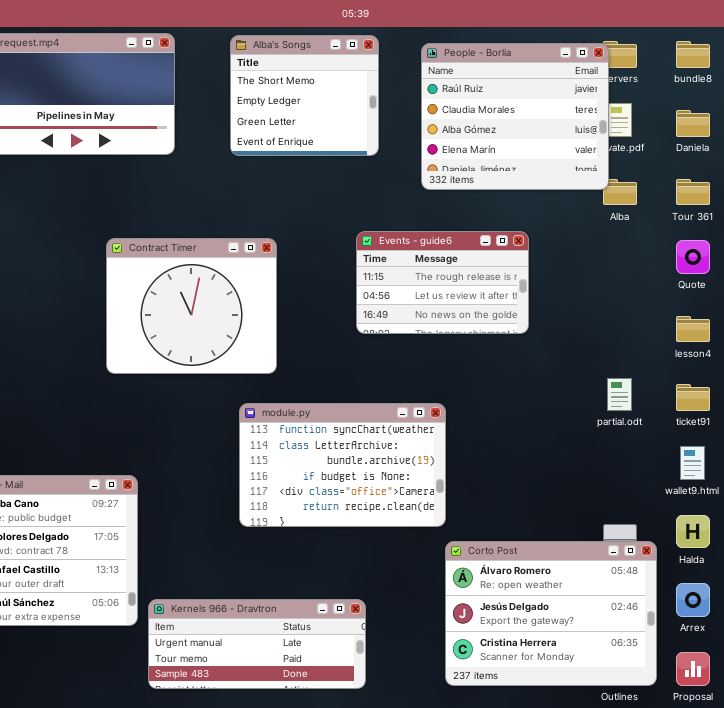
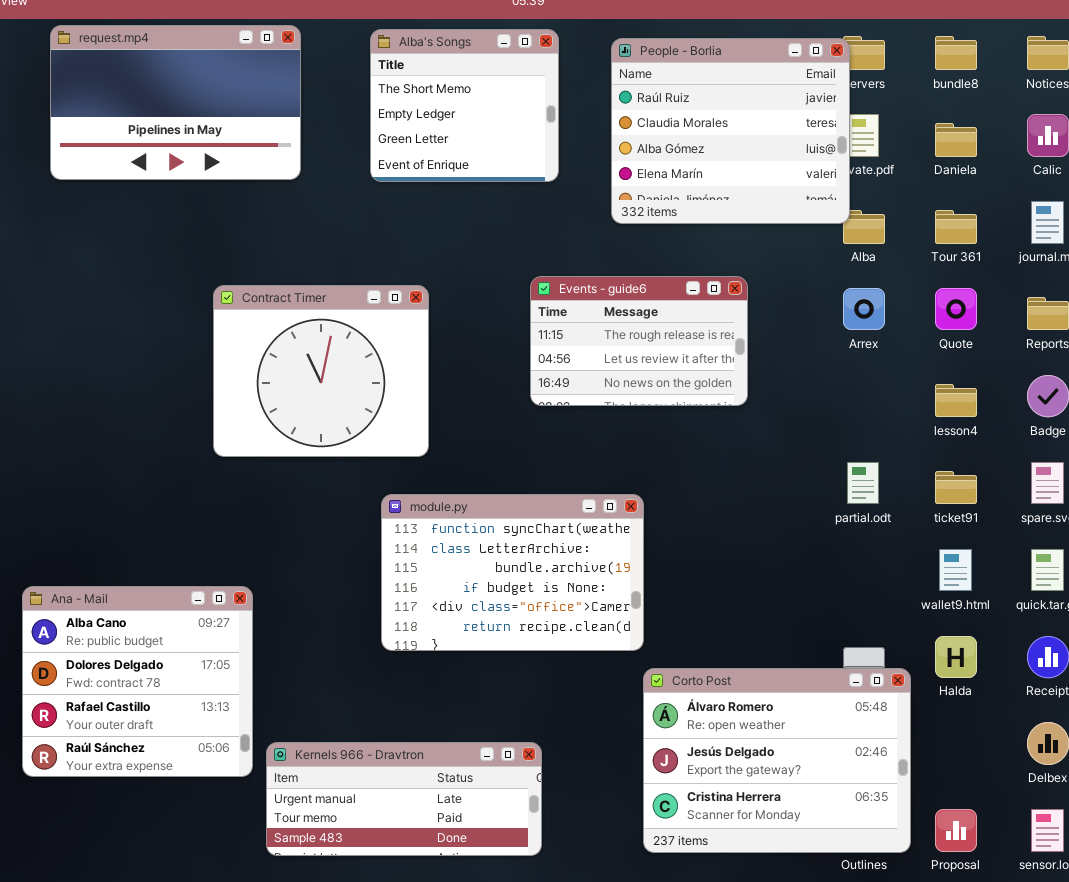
Arrex: [676,583,710,617] -> [843,288,885,330], moved

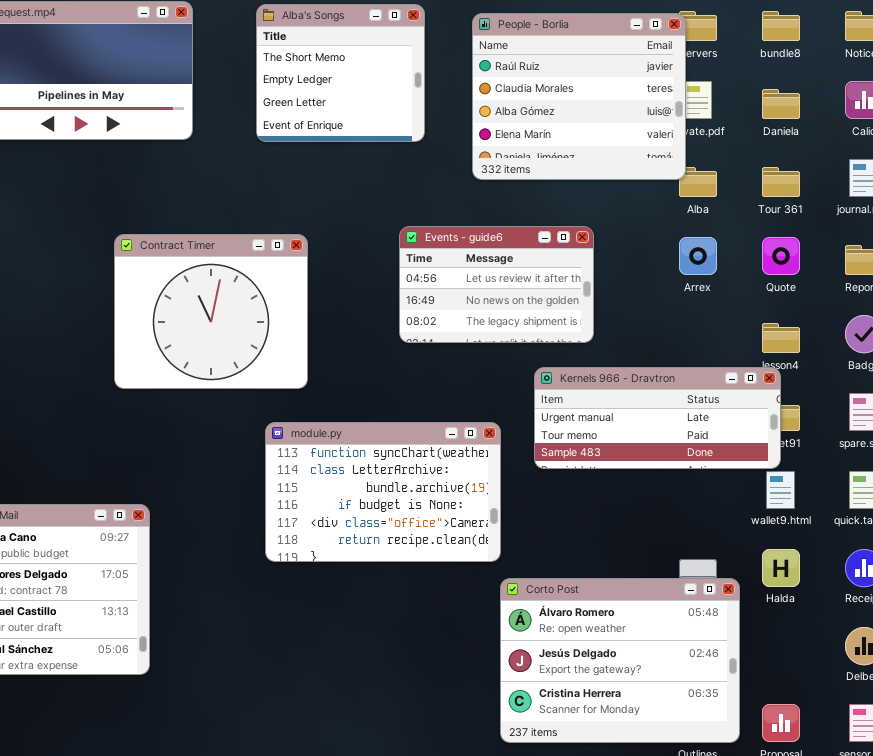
Events - guide6: [530,276,748,406] -> [399,226,594,343], scrolled down 1 row
Kernels 966 - Dravtron: [266,742,542,856] -> [534,367,781,469], moved

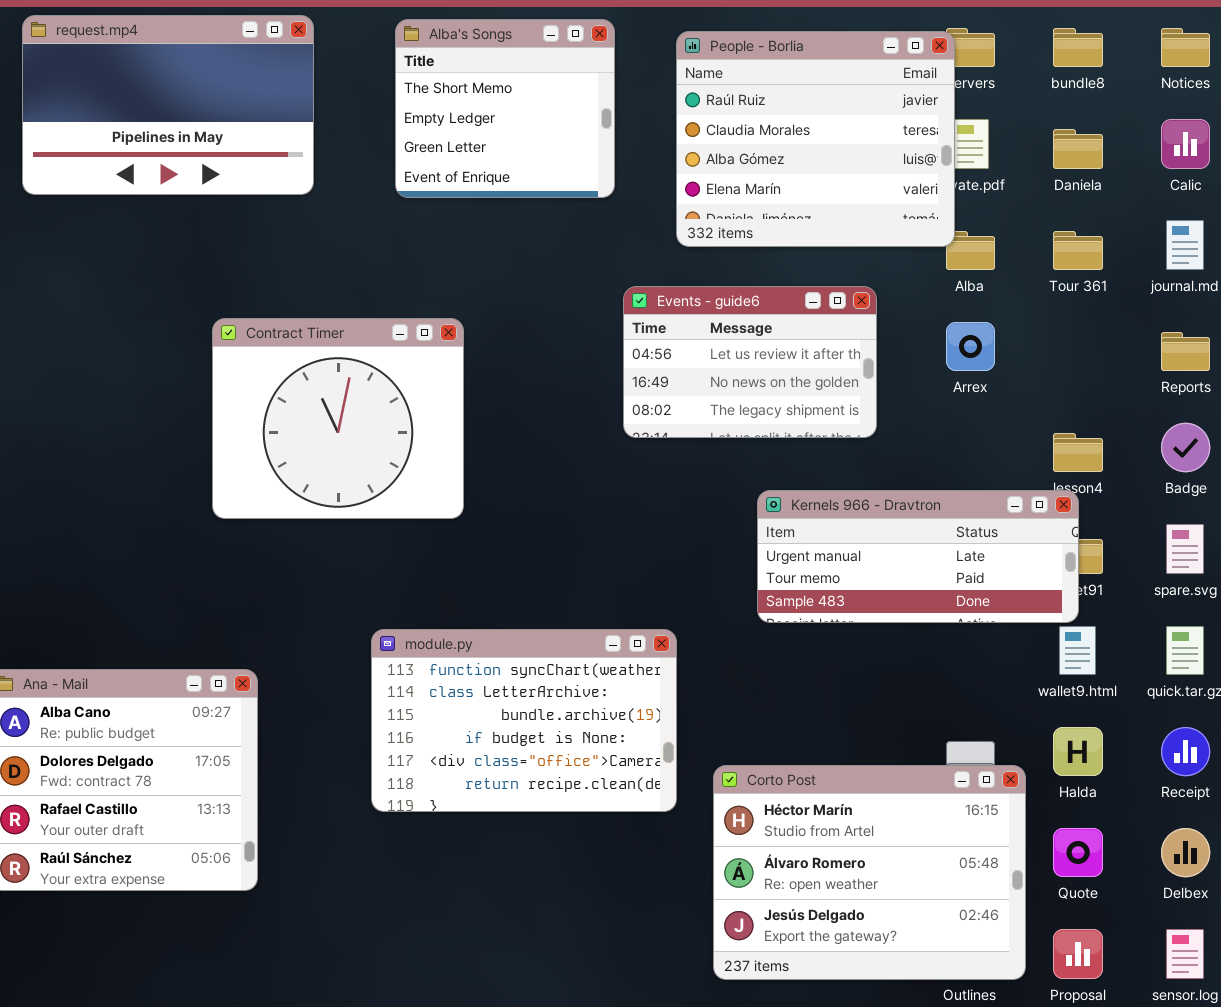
Events - guide6: [399,226,594,343] -> [623,286,877,438], moved
Quote: [762,237,800,275] -> [1053,828,1103,877], moved
module.py: [265,422,501,562] -> [371,629,677,812], moved
Corto Post: [500,578,740,743] -> [713,765,1026,980], scrolled up 1 row

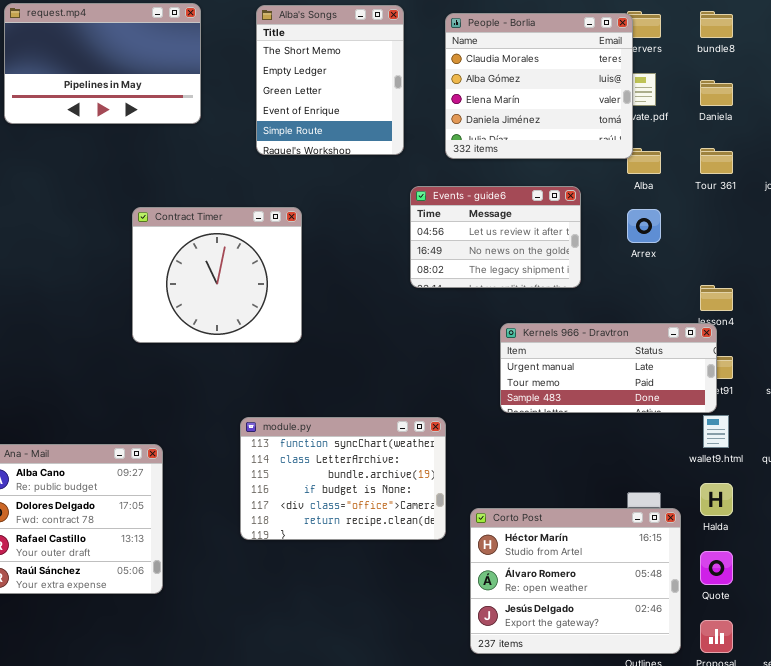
Alba's Songs: [395,19,615,198] -> [256,5,404,155], resized
People - Borlia: [676,31,955,247] -> [445,13,633,159], scrolled down 1 row

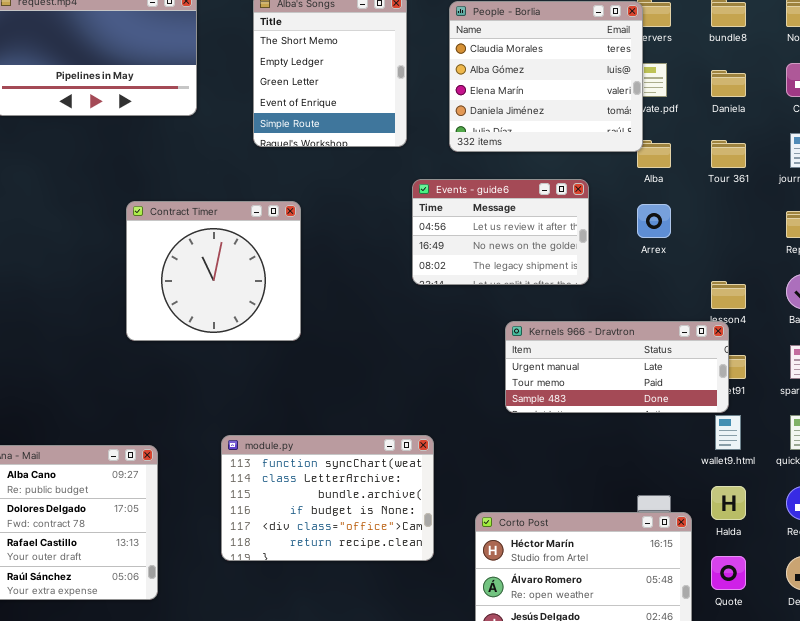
module.py: [240,417,446,540] -> [221,435,434,561], moved

